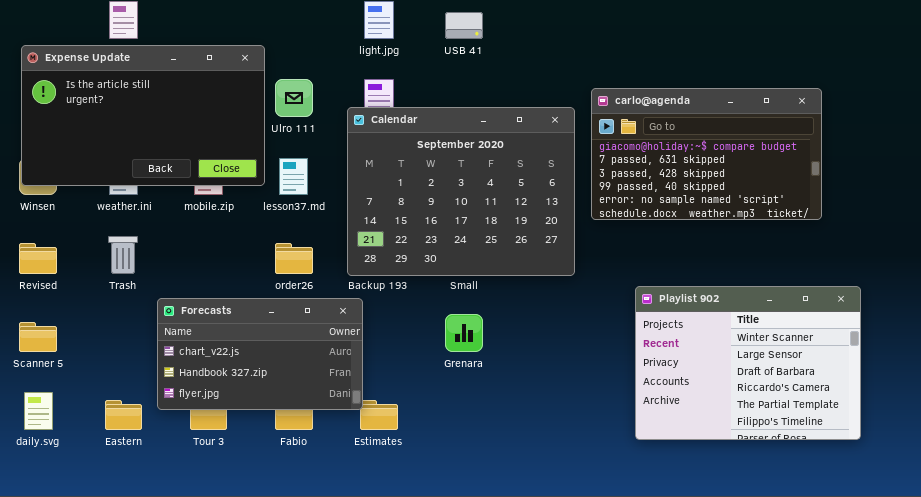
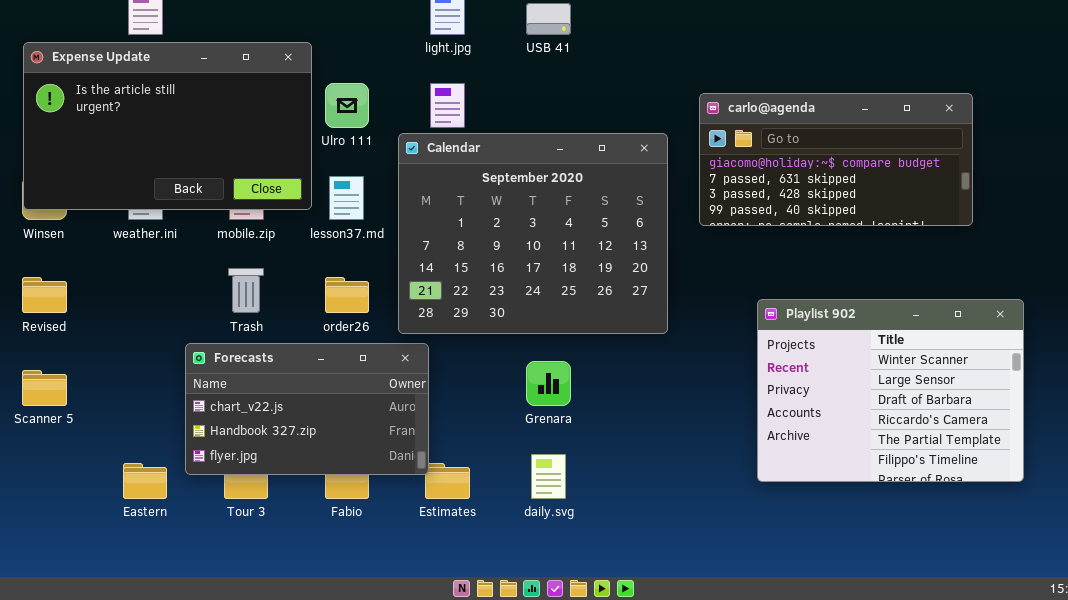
carlo@agenda: [591,88,822,220] -> [699,93,973,226], resized
Calendar: [347,107,575,276] -> [398,133,668,334], moved
Trash: [108,236,138,274] -> [228,268,264,313], moved
Playlist 902: [635,286,861,440] -> [757,299,1024,482], moved
daily.svg: [24,392,53,430] -> [531,454,566,499], moved

